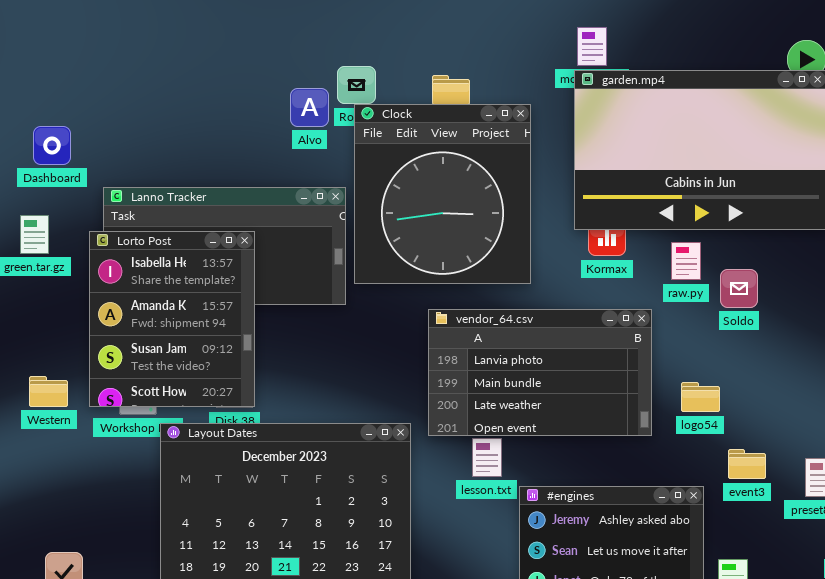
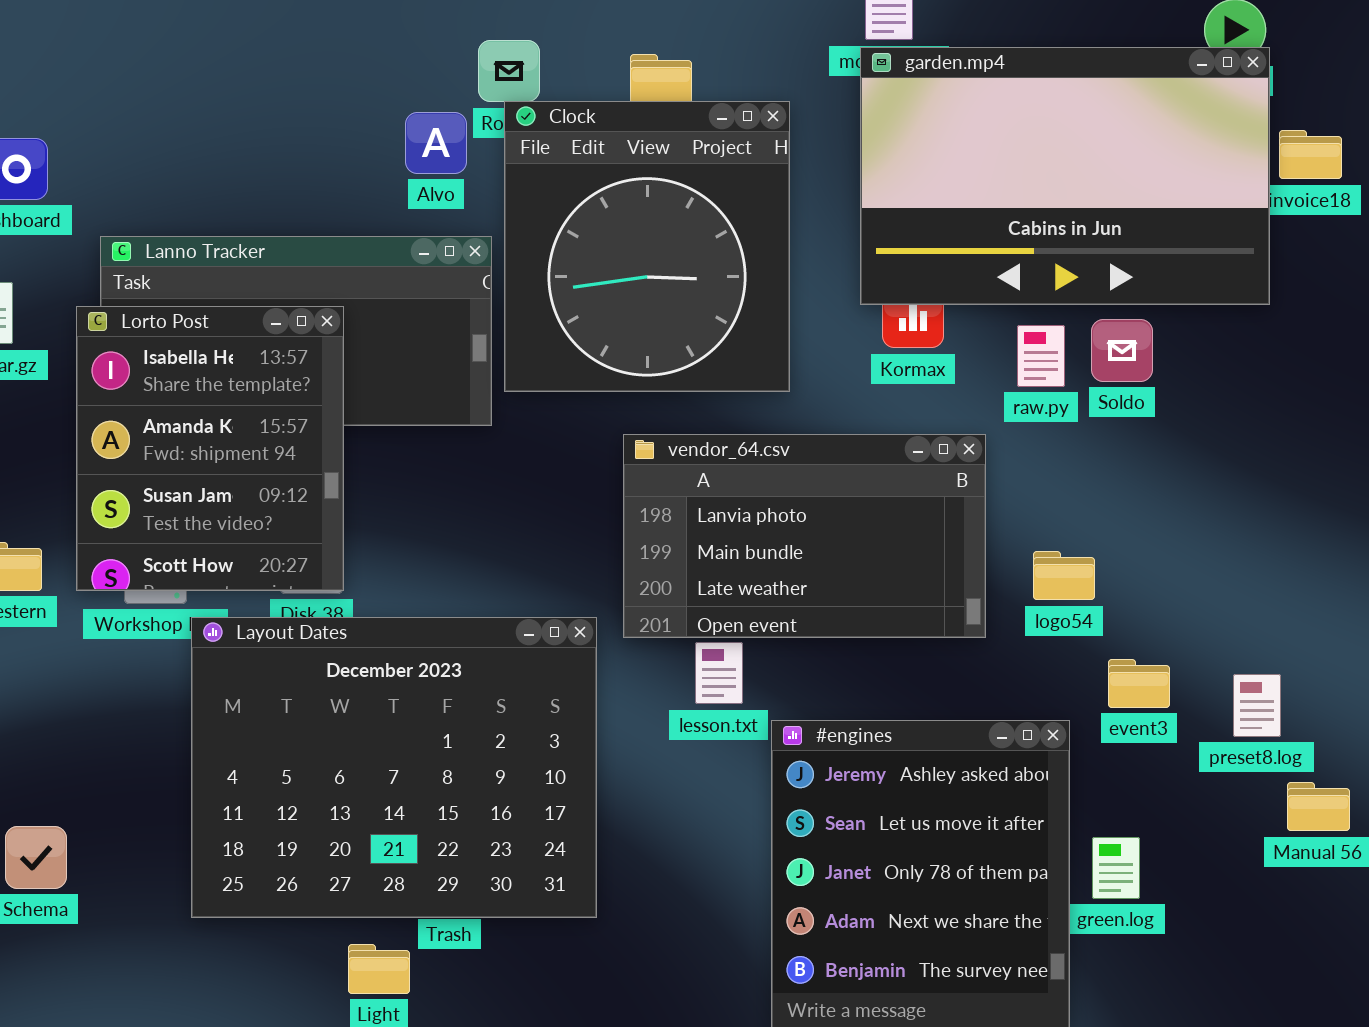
Alvo: [290,88,329,127] -> [405,112,467,174], moved
Soldo: [720,269,758,308] -> [1091,319,1153,382], moved

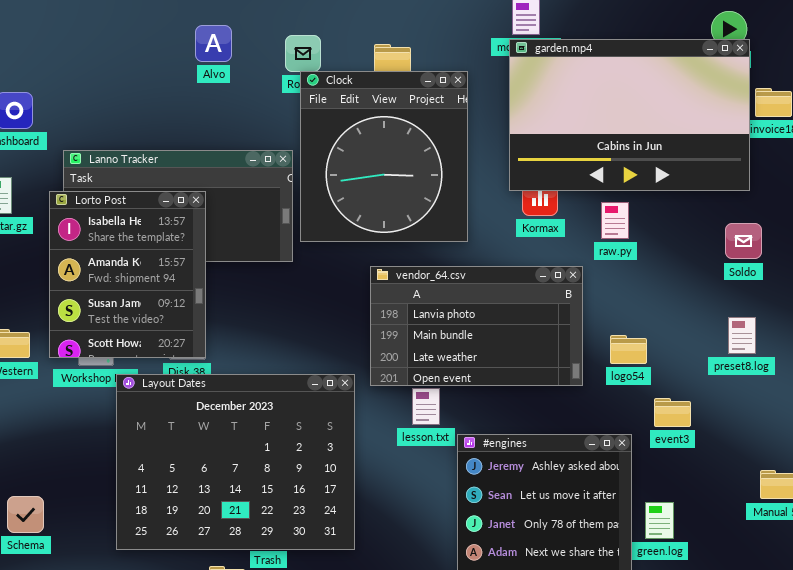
Alvo: [405,112,467,174] -> [195,25,232,62], moved
Soldo: [1091,319,1153,382] -> [725,223,762,259], moved
preset8.log: [1233,674,1281,737] -> [728,317,756,354], moved

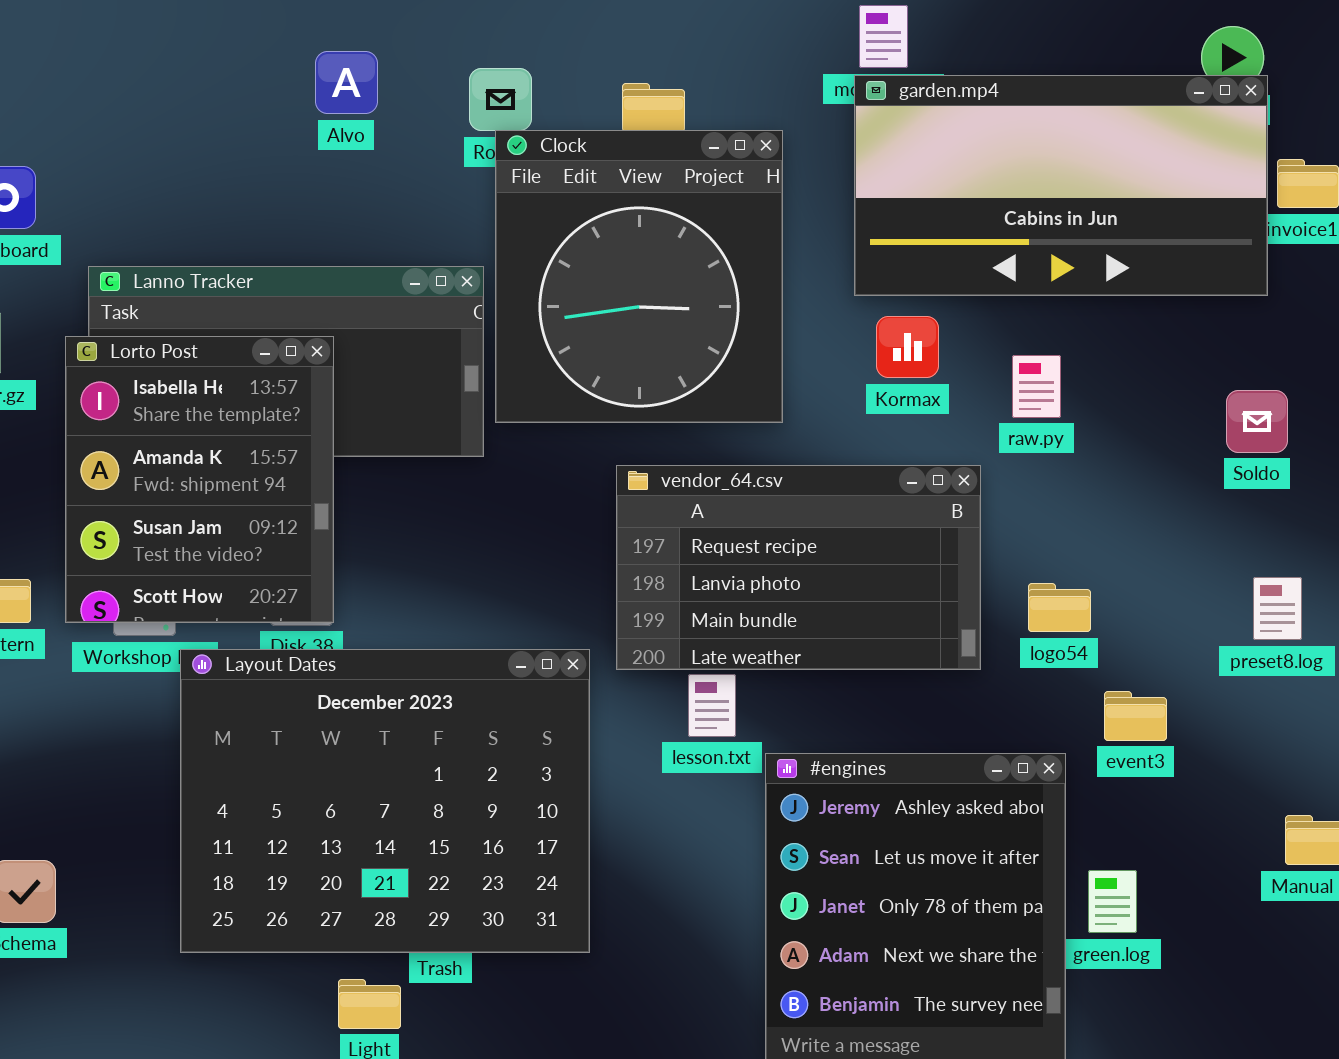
garden.mp4: [509,39,750,191] -> [854,75,1268,296], resized
vendor_64.csv: [370,266,583,386] -> [616,465,981,670], scrolled up 1 row
preset8.log: [728,317,756,354] -> [1253,577,1302,640], moved

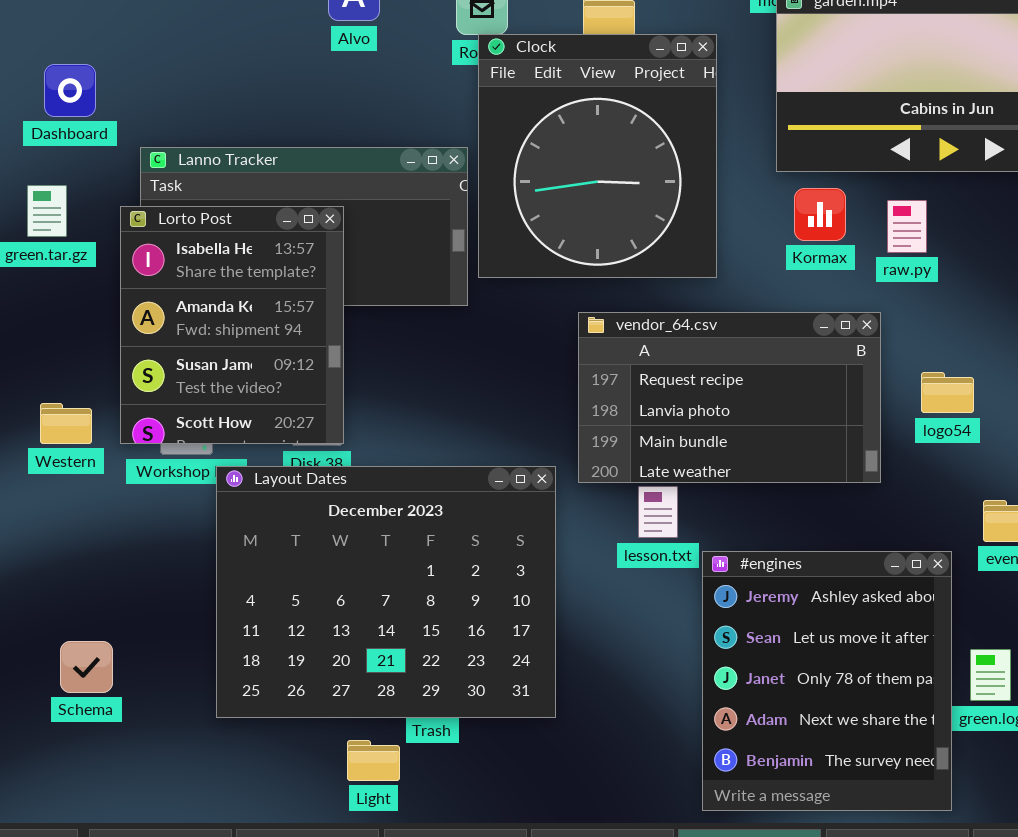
raw.py: [1012,355,1061,418] -> [887,200,927,253], moved
logo54: [1028,583,1091,632] -> [921,372,974,413], moved

